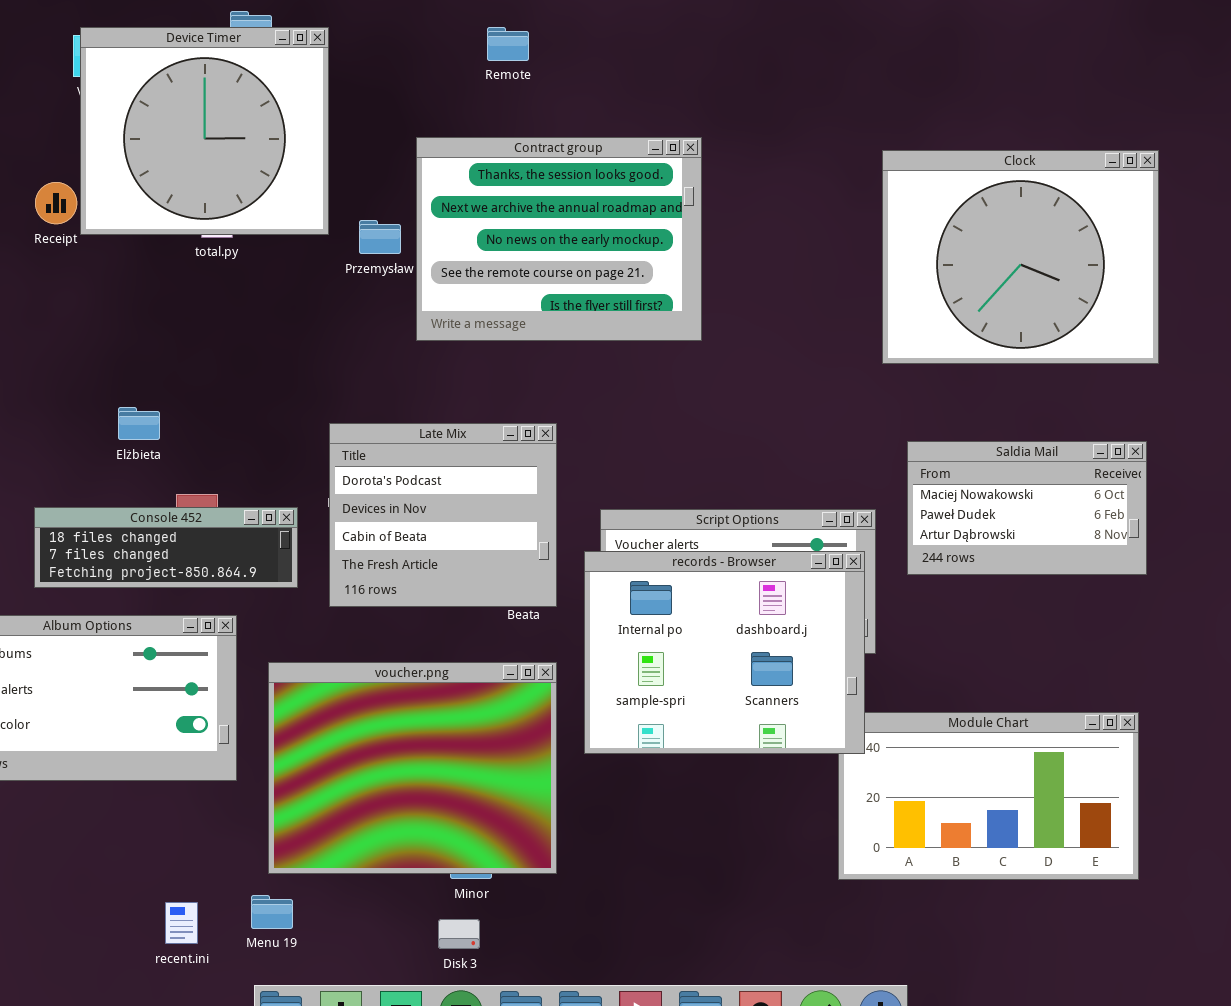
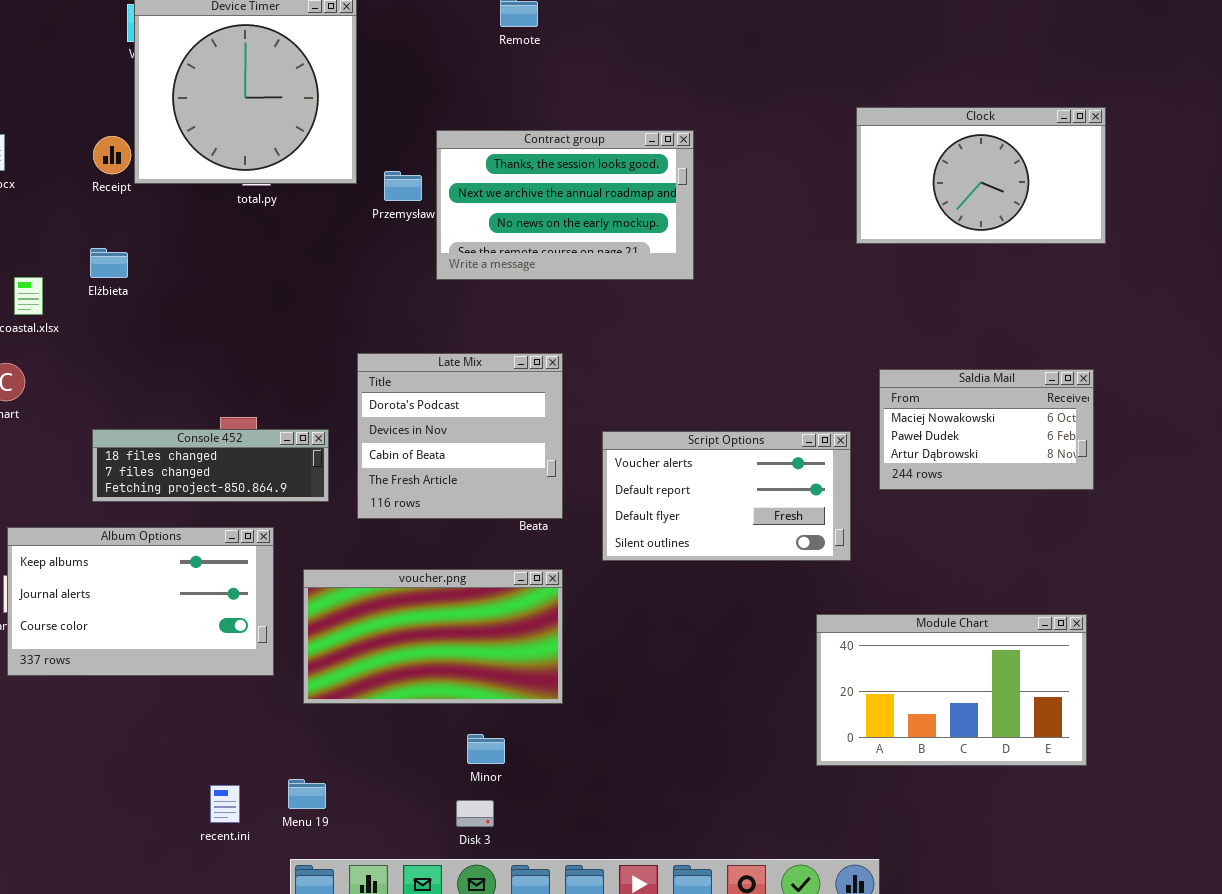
Contract group: [416,137,702,341] -> [436,130,694,280], resized
Clock: [882,150,1159,364] -> [856,107,1106,244], resized
Elżbieta: [118,407,160,440] -> [90,248,128,278], moved
records - Browser: [584,551,865,754] -> none, closed
voucher.png: [268,662,557,874] -> [303,569,563,704], resized

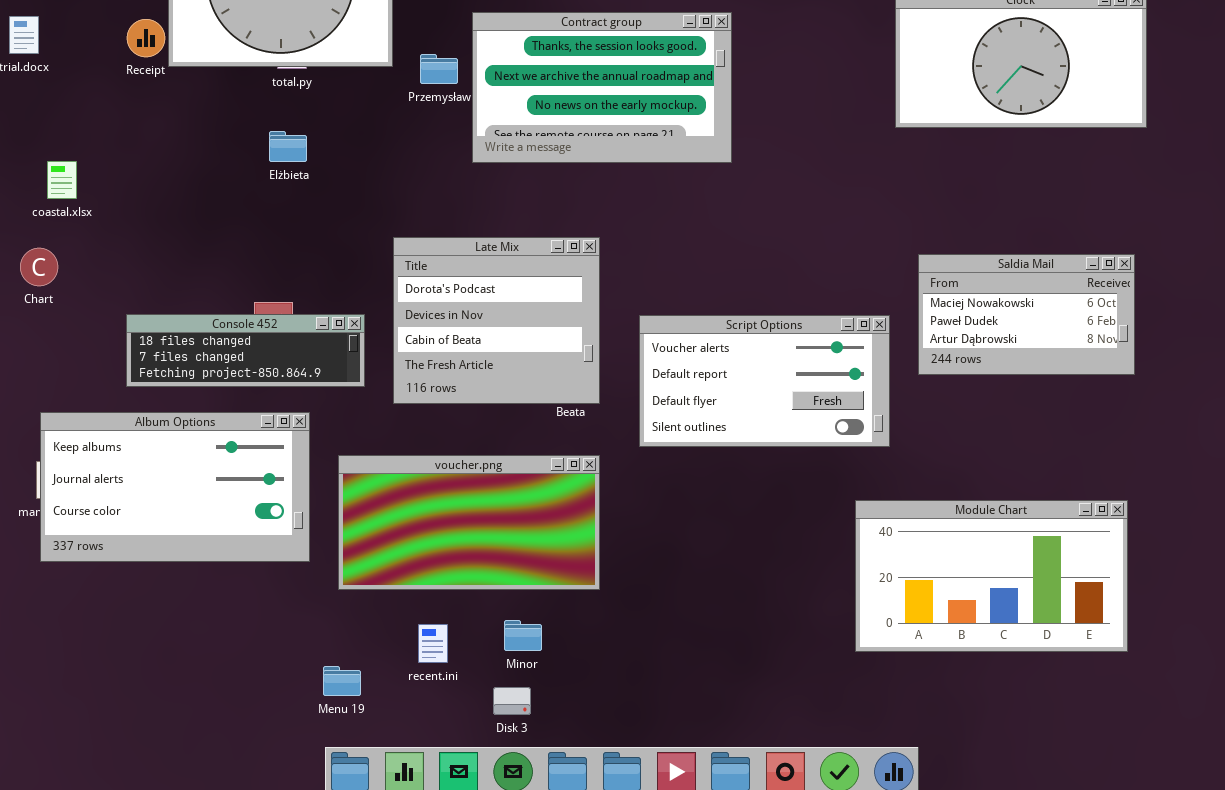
Elżbieta: [90,248,128,278] -> [269,131,307,162], moved
recent.ini: [210,785,240,823] -> [418,624,448,663], moved

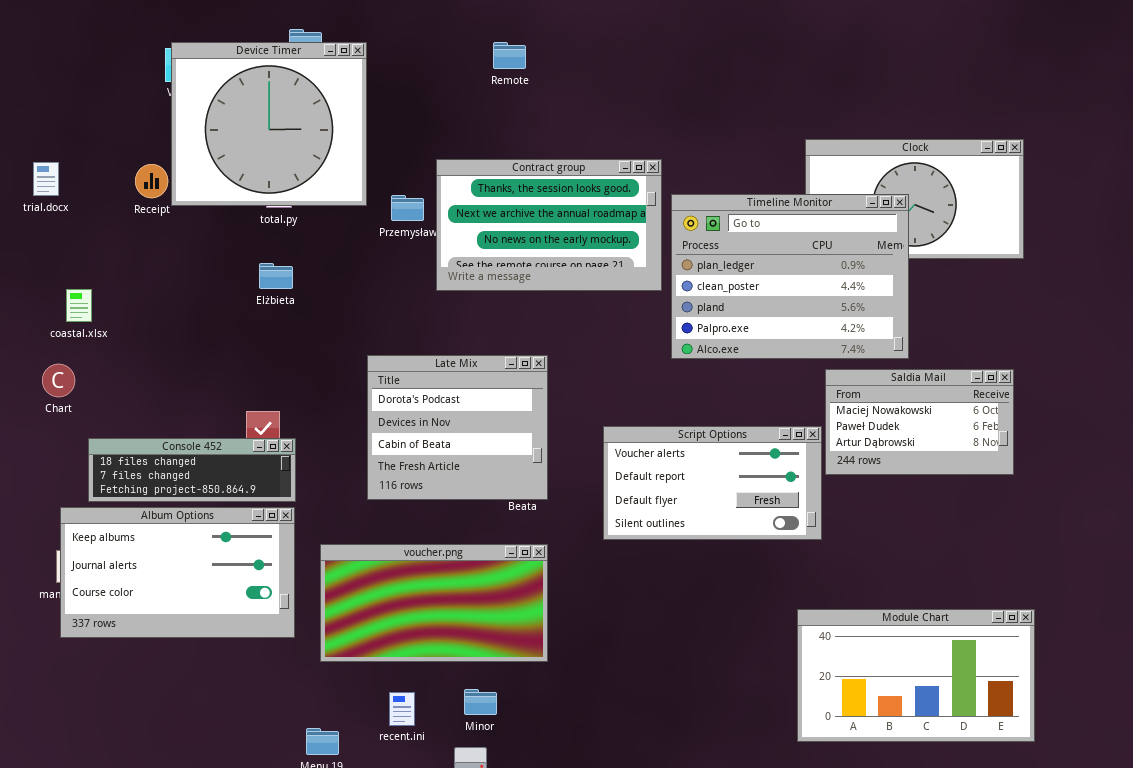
Timeline Monitor: none -> [671,194,909,359], opened
Console 452: [126,314,365,387] -> [88,438,296,502], moved
Script Options: [639,315,890,447] -> [603,426,822,540], moved
Module Chart: [855,500,1128,652] -> [797,609,1035,742], moved

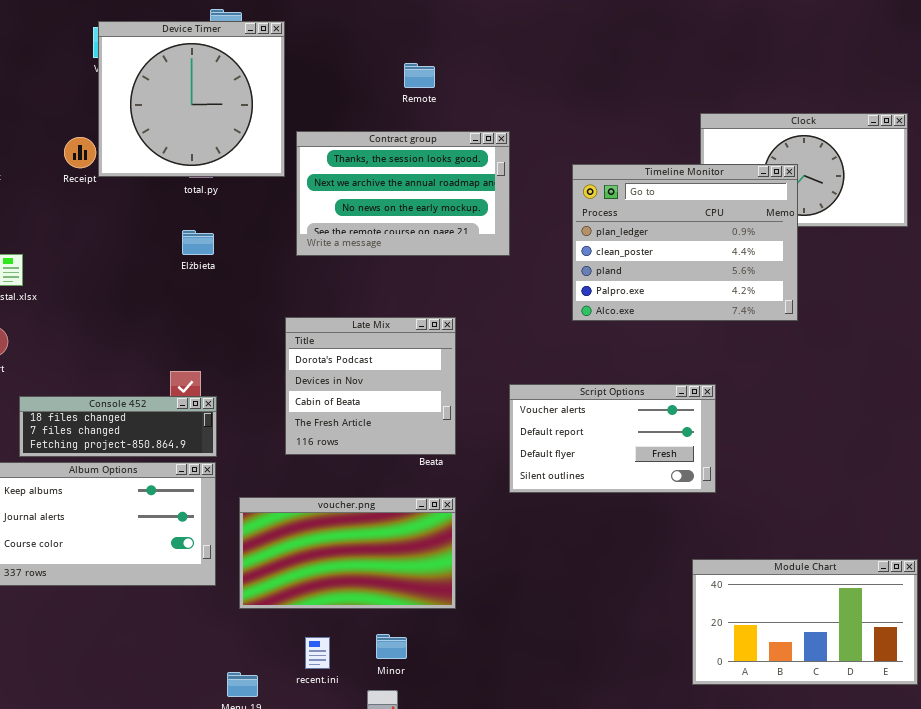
Remote: [493,42,526,69] -> [404,63,435,88], moved
Contract group: [436,159,662,291] -> [296,131,510,256], moved
Saldia Mail: [825,369,1014,475] -> none, closed

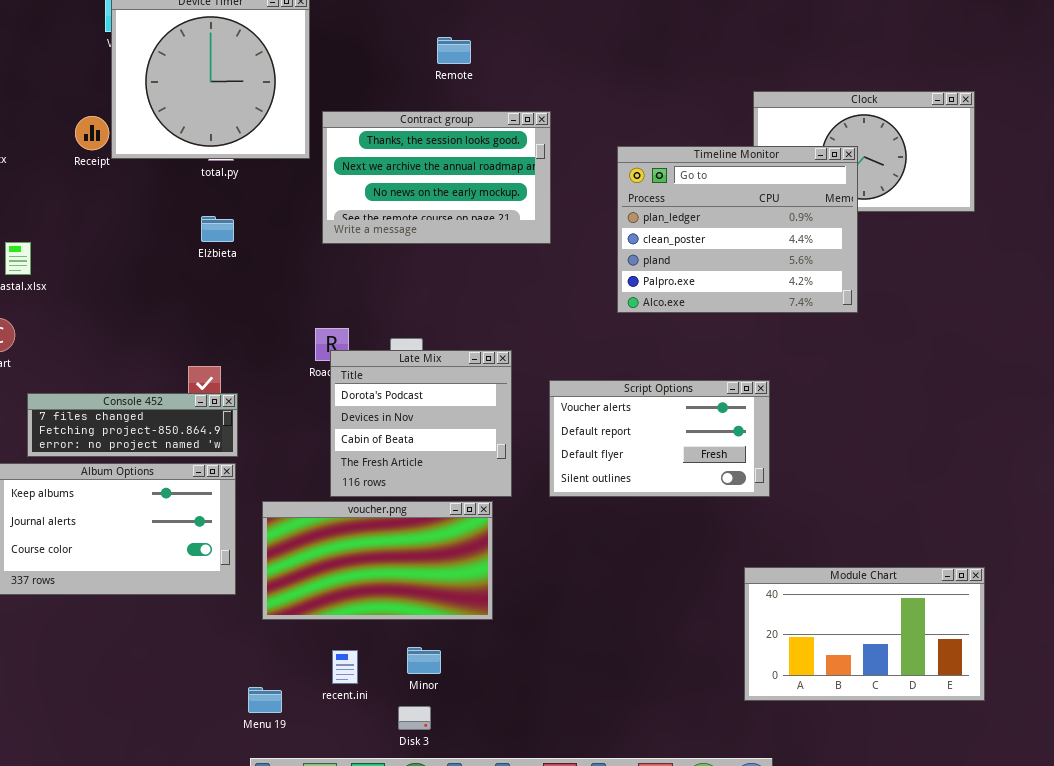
Late Mix: [285,317,456,455] -> [330,350,512,497], moved
Console 452: [19,396,217,457] -> [27,393,238,457], scrolled down 1 row

